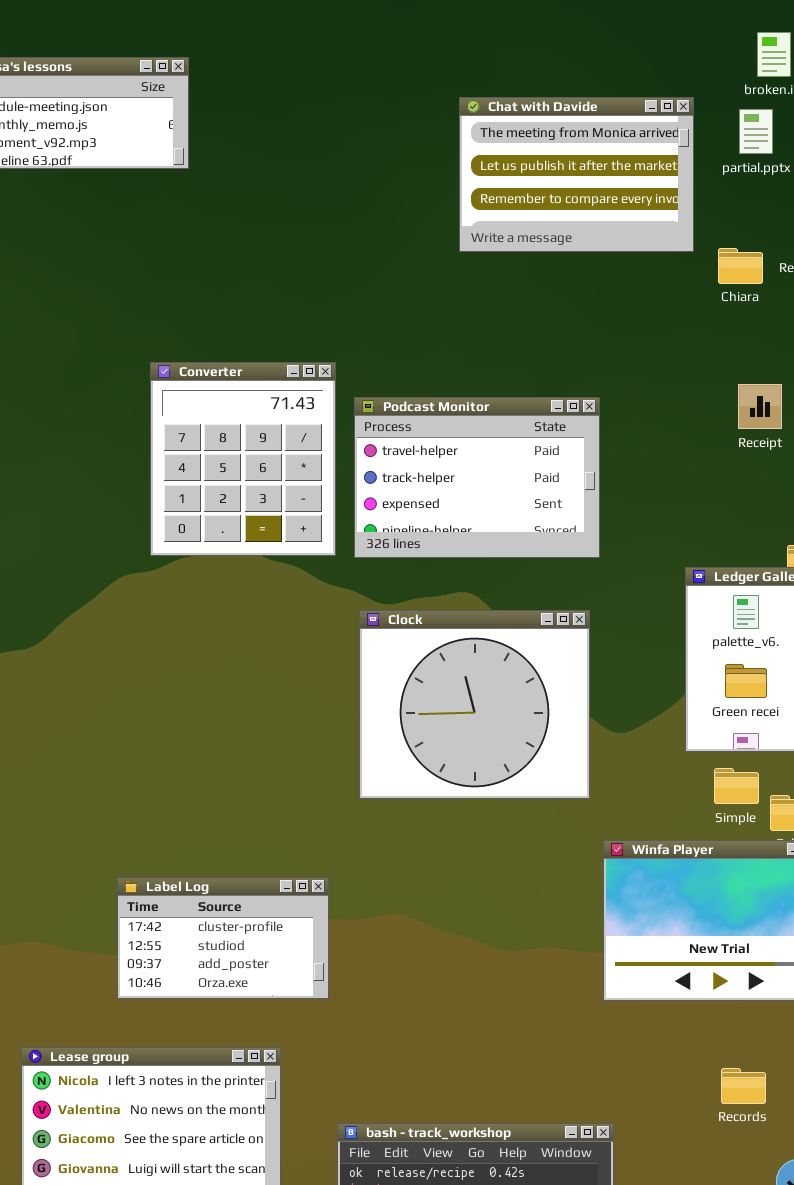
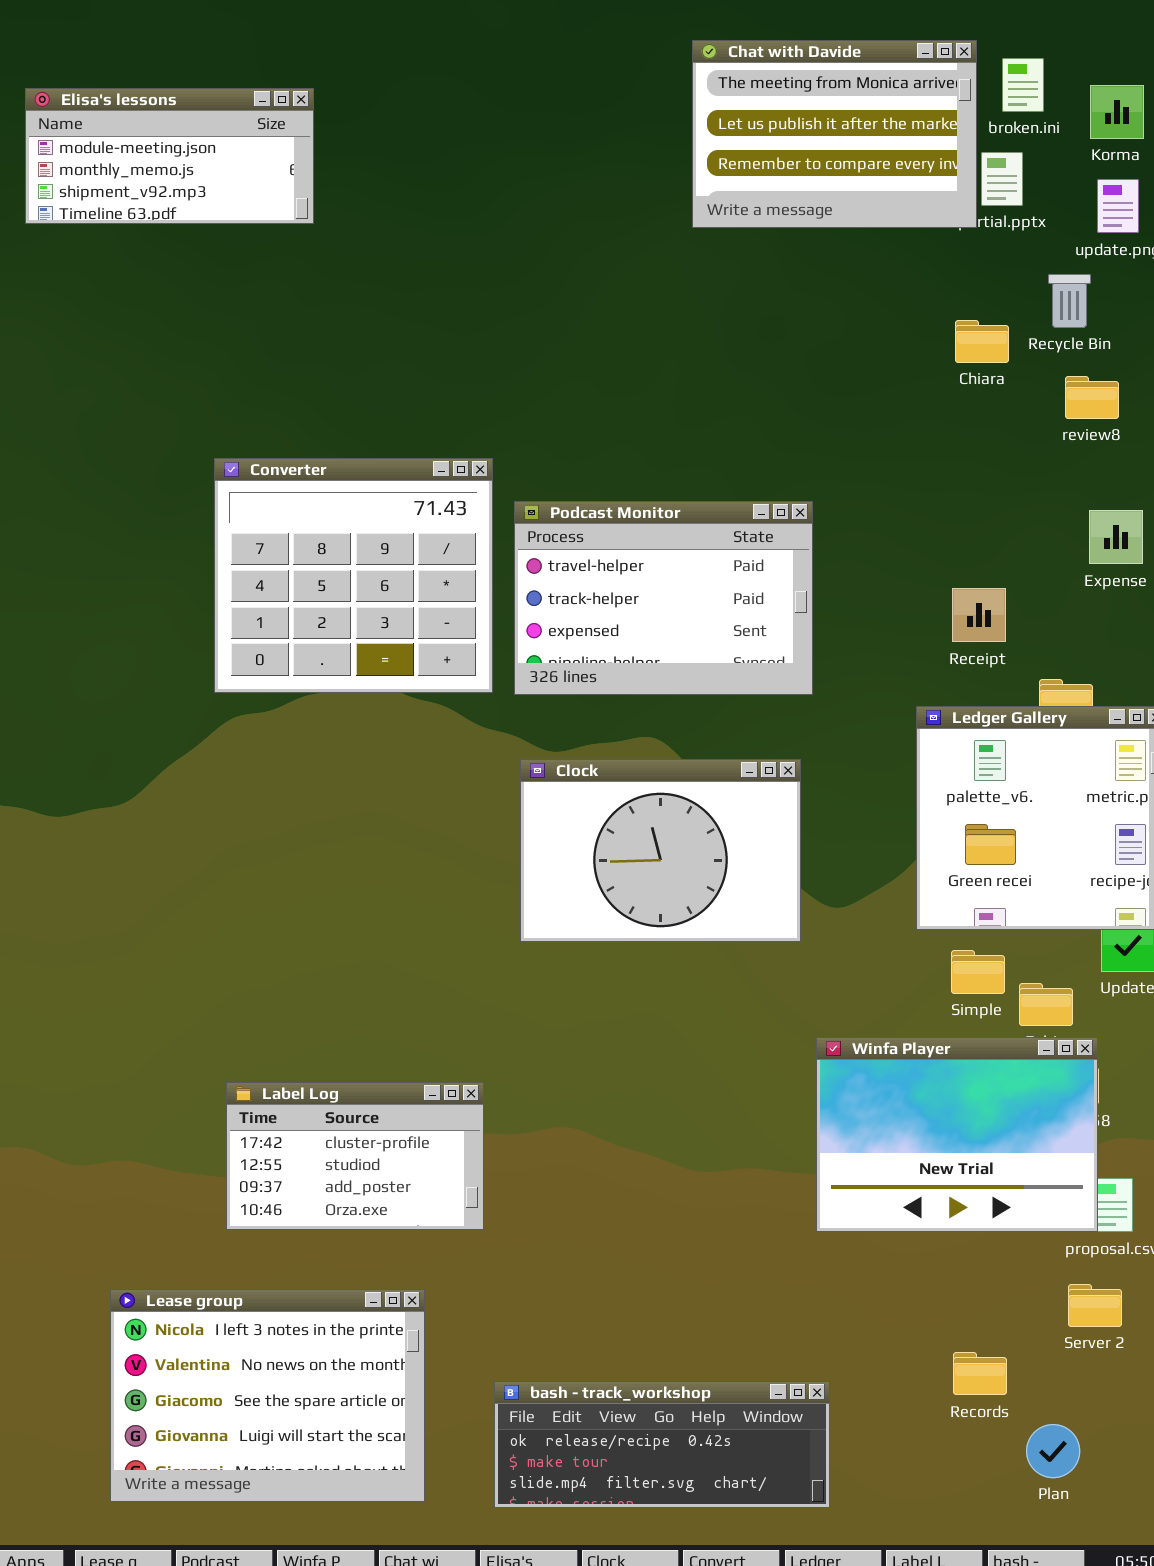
Chat with Davide: [459,97,694,252] -> [692,40,977,228], moved
Converter: [150,362,336,556] -> [214,458,493,693], resized
Receipt: [738,384,782,429] -> [952,588,1006,642], moved
Clock: [359,610,590,799] -> [520,759,801,942], resized
Records: [721,1068,766,1104] -> [953,1352,1007,1395], moved

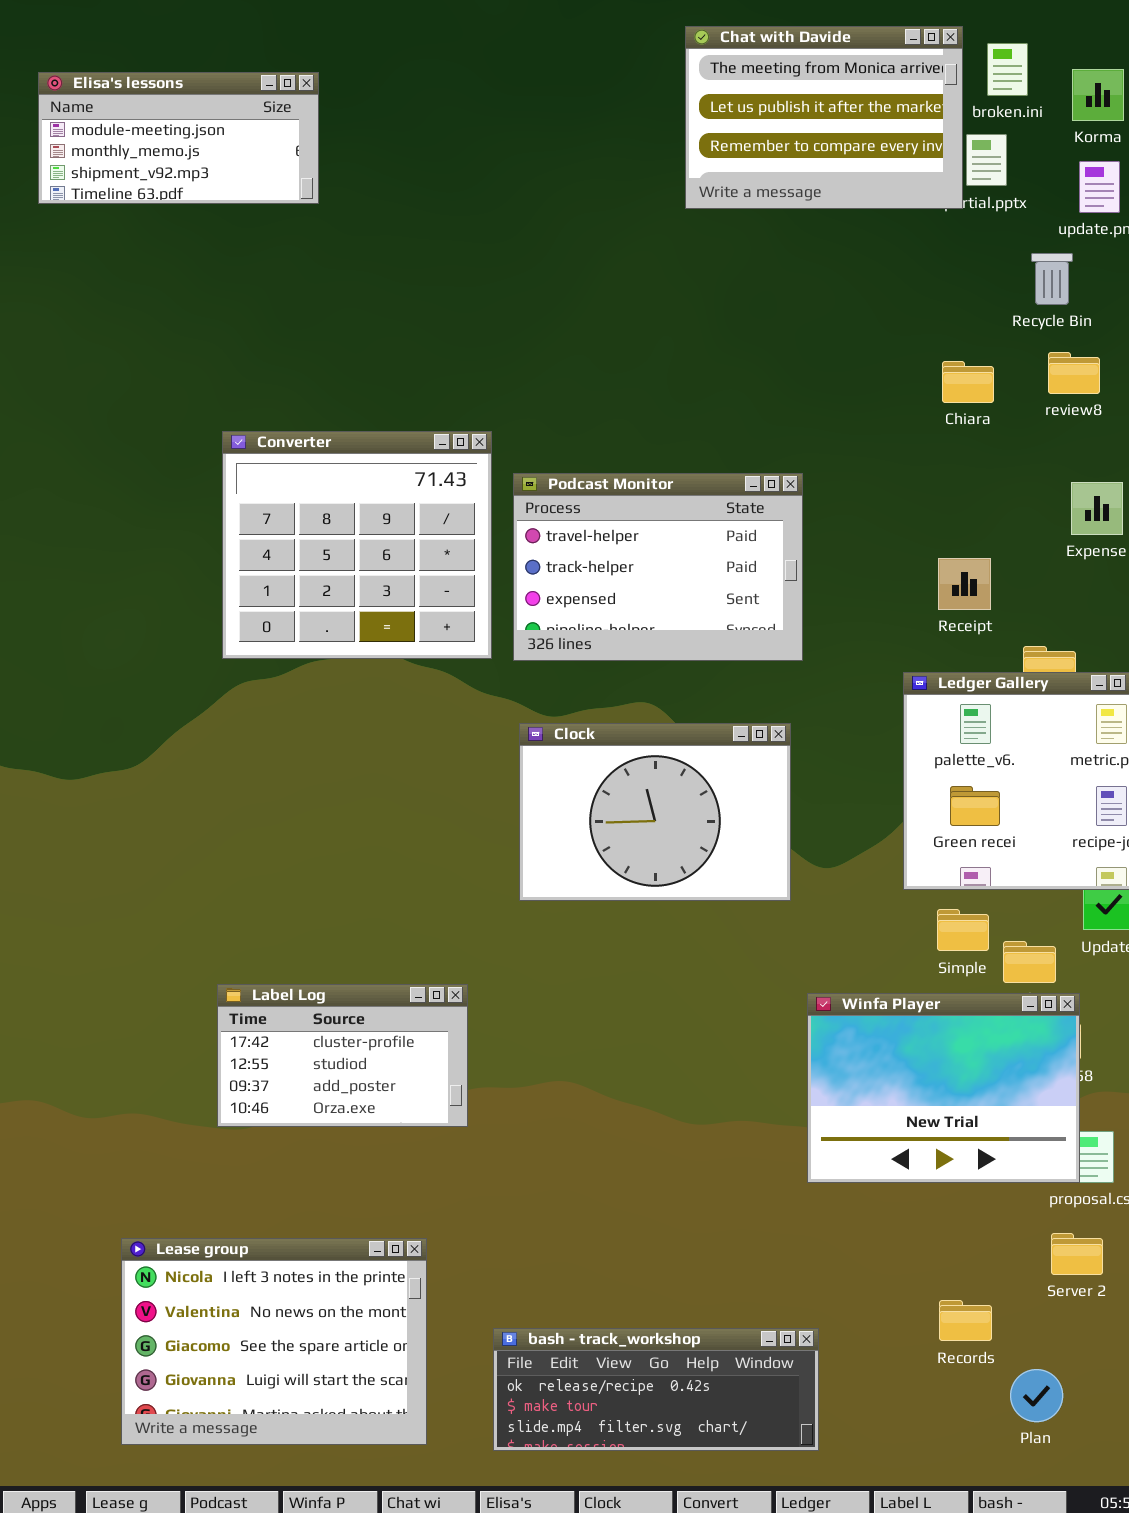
Chiara: [955,320,1009,363] -> [942,361,994,403], moved
Label Log: [226,1082,484,1230] -> [217,984,468,1127], moved

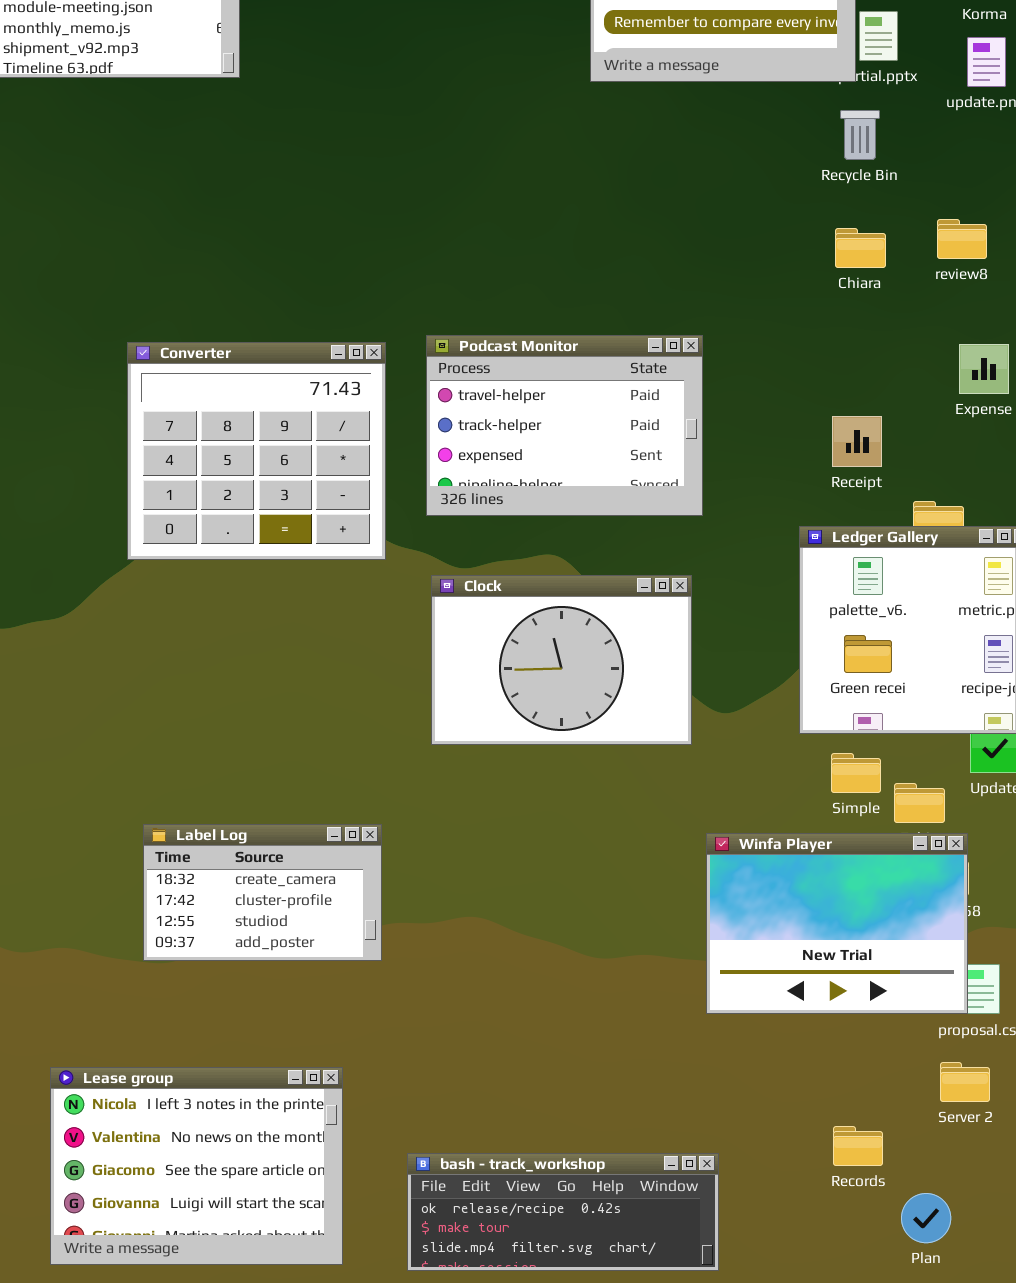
Recycle Bin: [1031,253,1073,305] -> [840,110,880,160], moved
Converter: [222,431,492,659] -> [127,342,386,560], moved
Label Log: [217,984,468,1127] -> [143,824,382,961], scrolled up 1 row

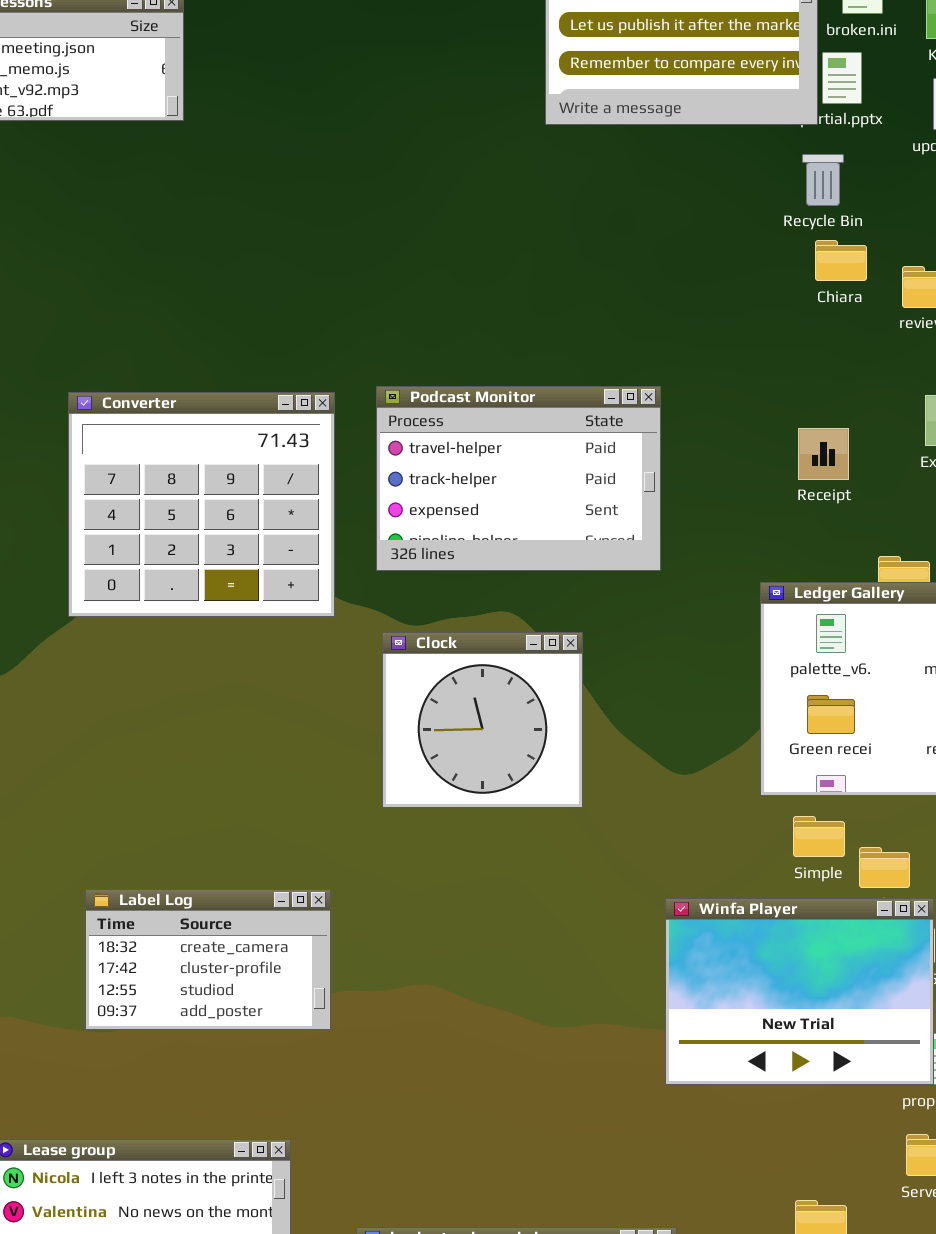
Chiara: [835,228,886,268] -> [815,240,867,281], moved
Receipt: [832,416,882,467] -> [798,428,849,480], moved
Clock: [431,575,692,745] -> [382,632,583,808], resized

